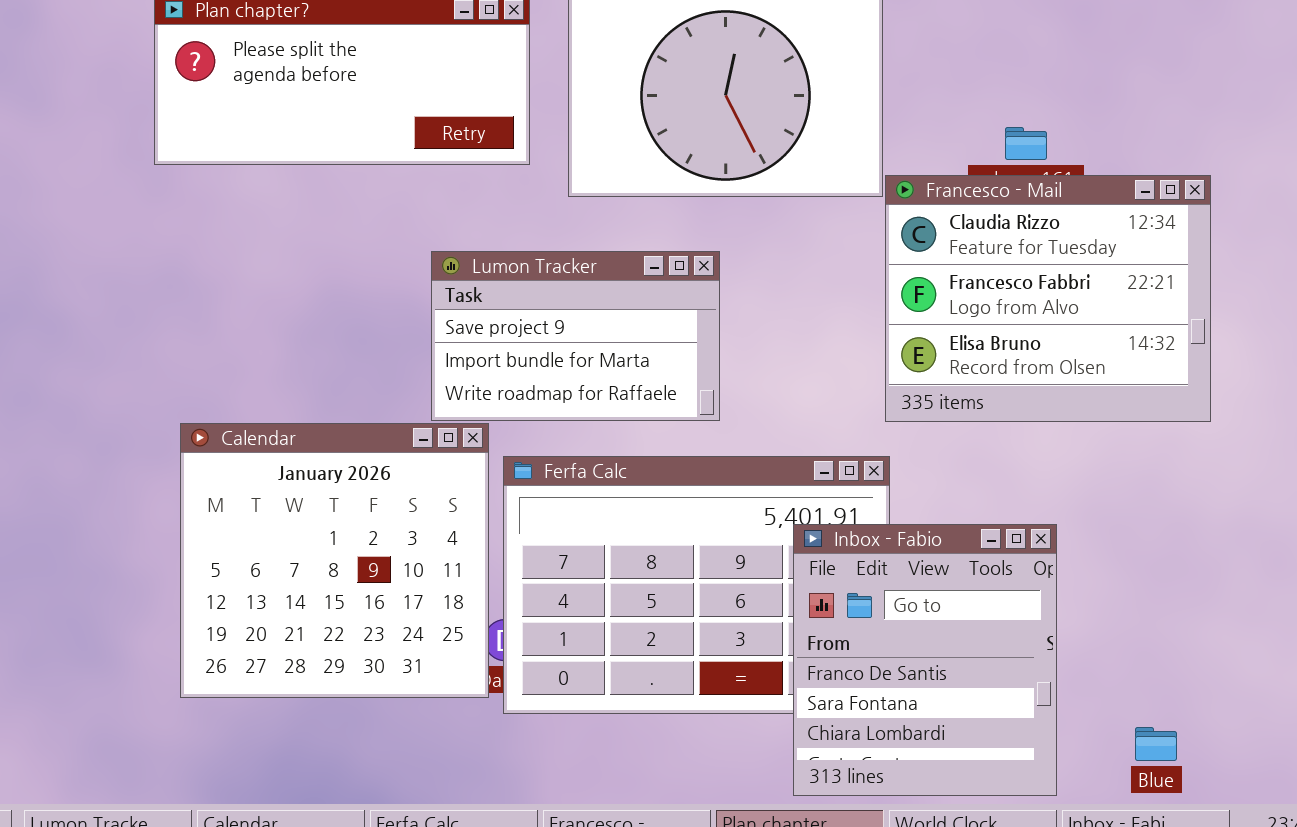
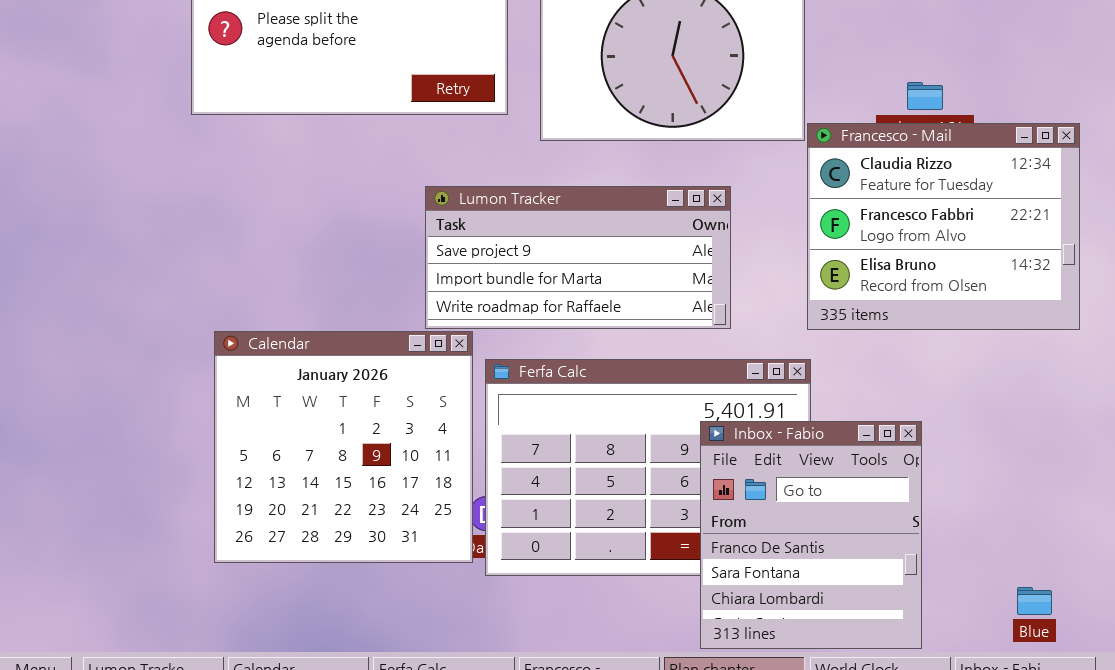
Lumon Tracker: [431,251,720,421] -> [425,186,731,329], resized
Inbox - Fabio: [793,524,1057,796] -> [700,421,922,649], moved

